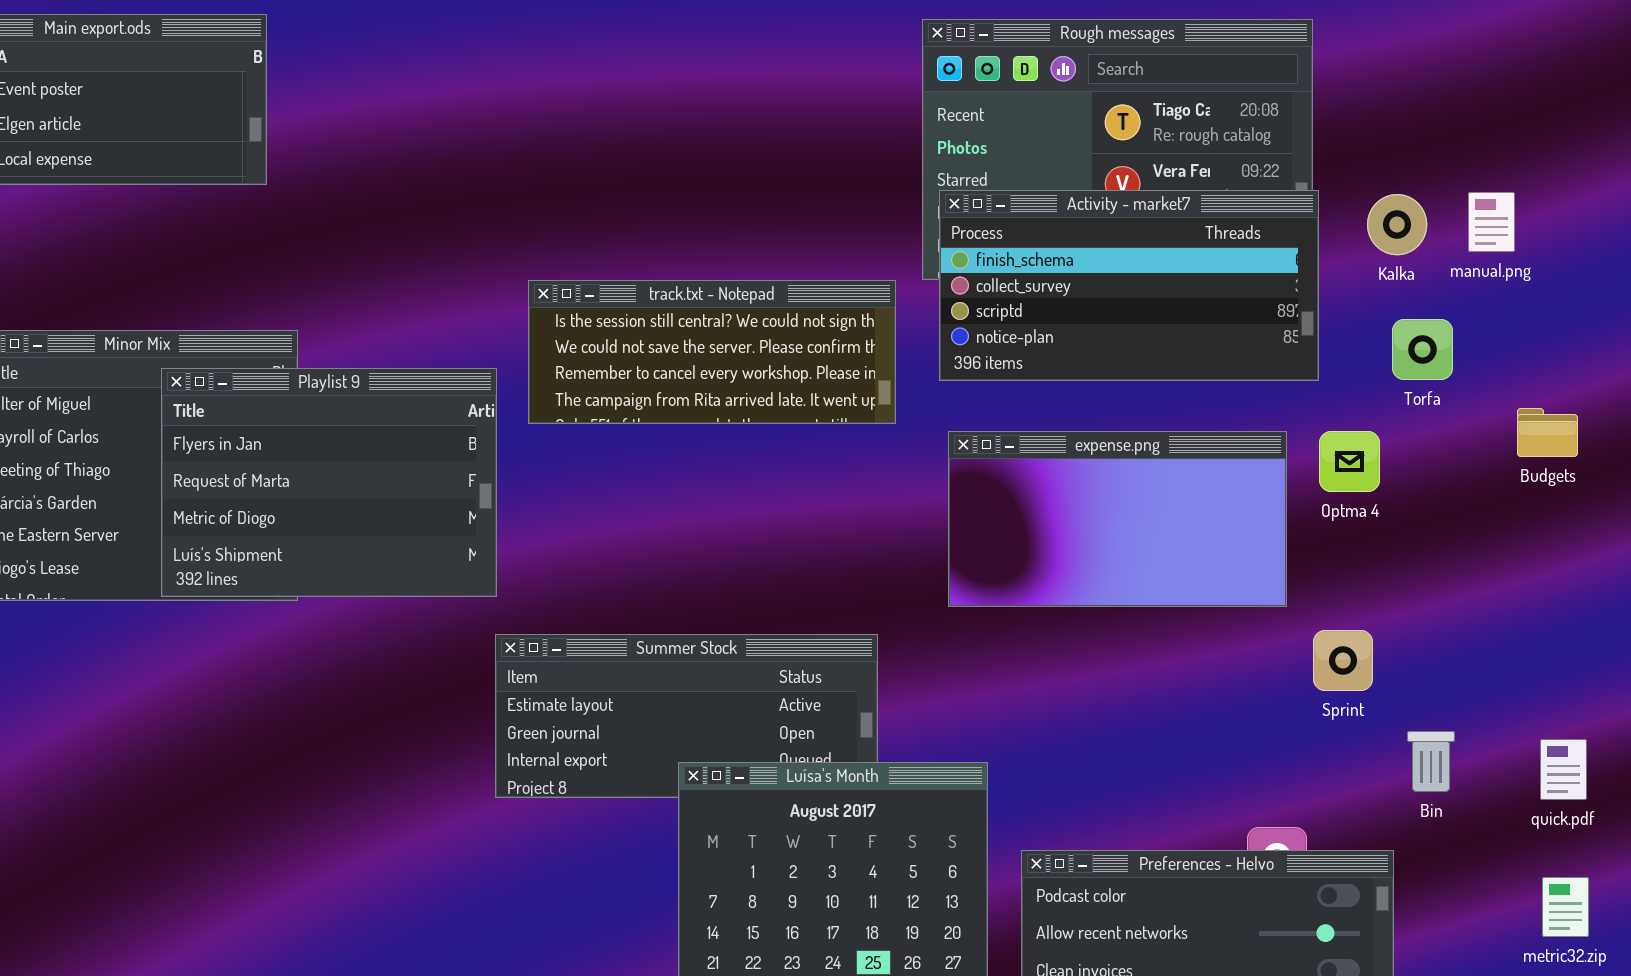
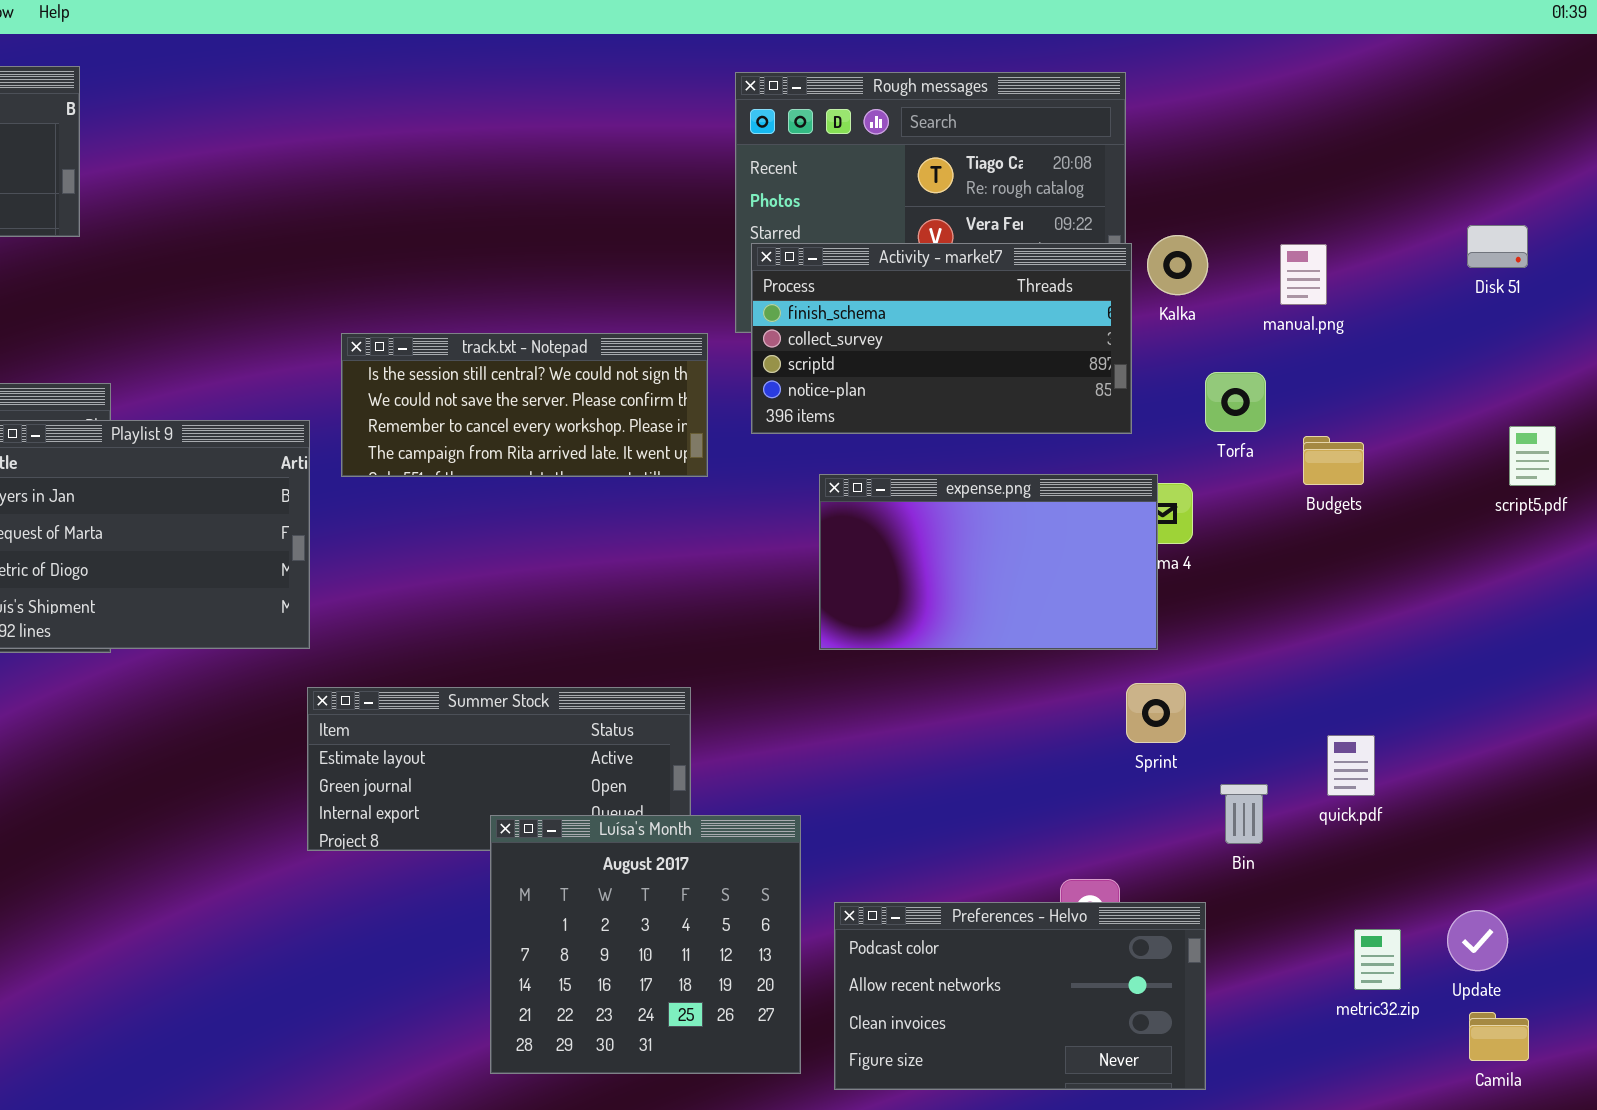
Kalka: [1367,194,1427,255] -> [1147,235,1208,295], moved
Budgets: [1517,408,1578,457] -> [1303,436,1364,485], moved
expense.png: [948,431,1287,607] -> [819,474,1158,650], moved
quick.pdf: [1540,739,1587,800] -> [1327,735,1375,796], moved

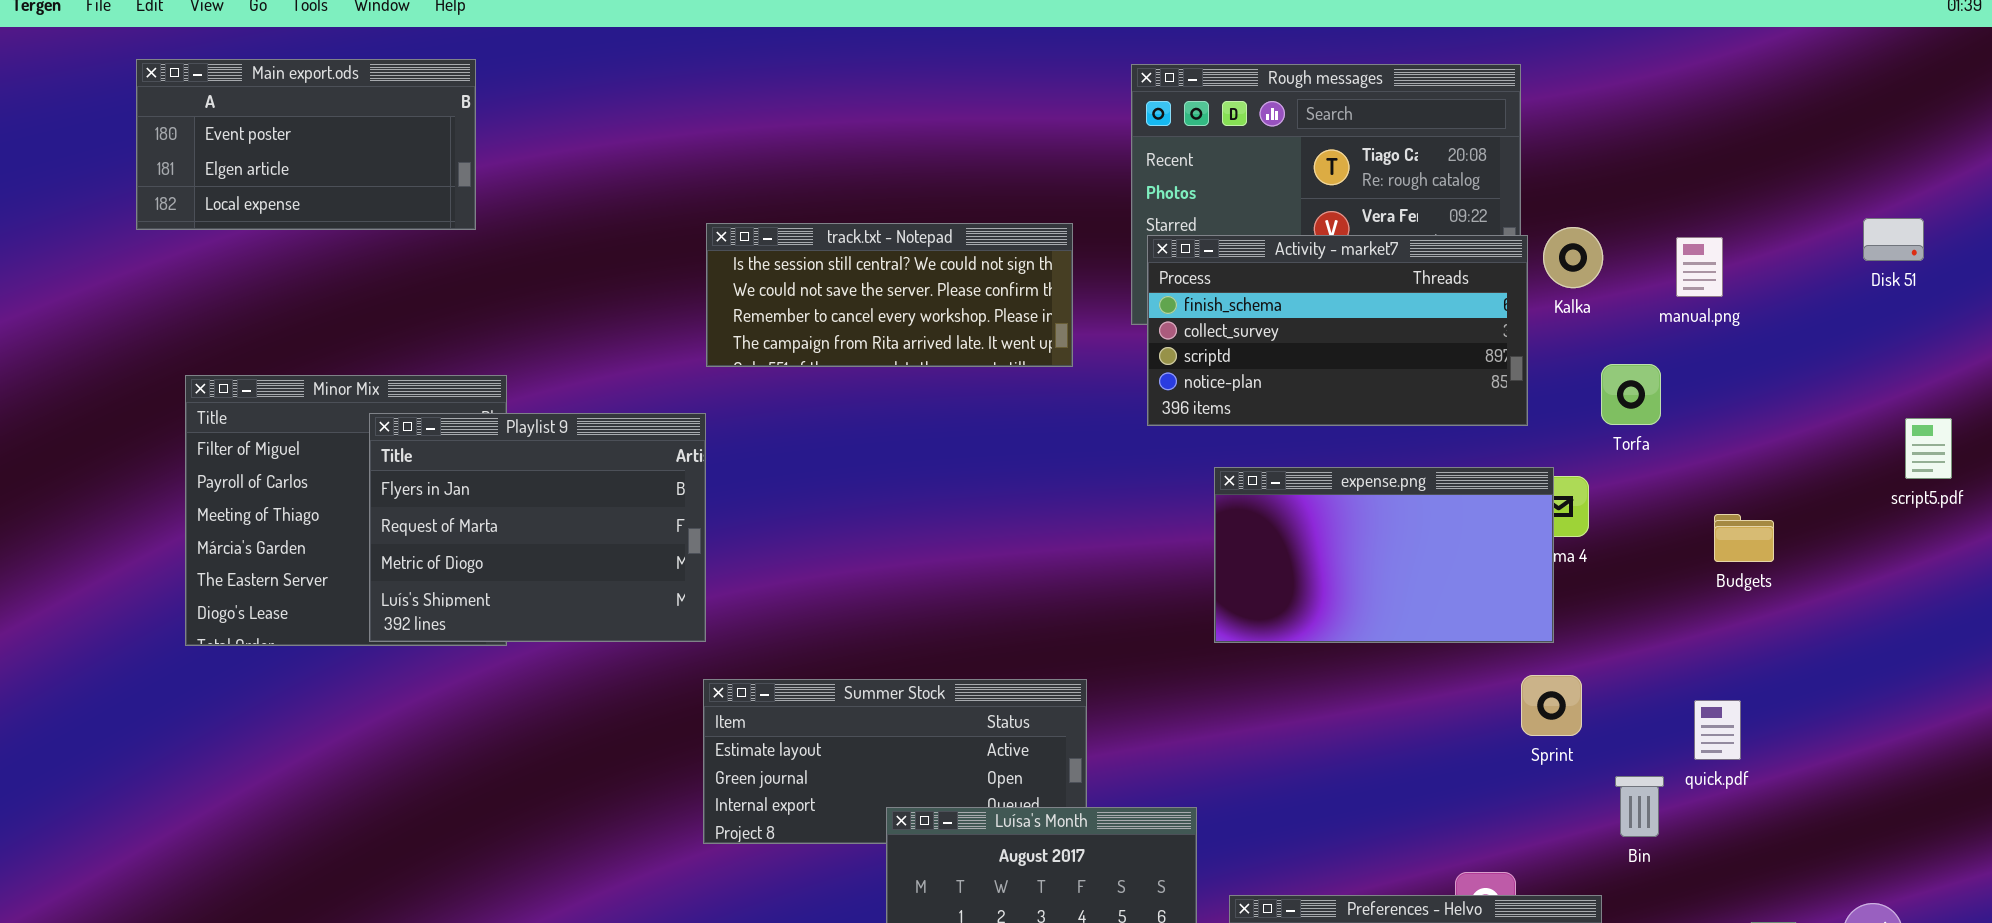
track.txt - Notepad: [341,333,708,477] -> [706,223,1073,367], moved
Budgets: [1303,436,1364,485] -> [1714,514,1774,562], moved
quick.pdf: [1327,735,1375,796] -> [1694,700,1741,760], moved

